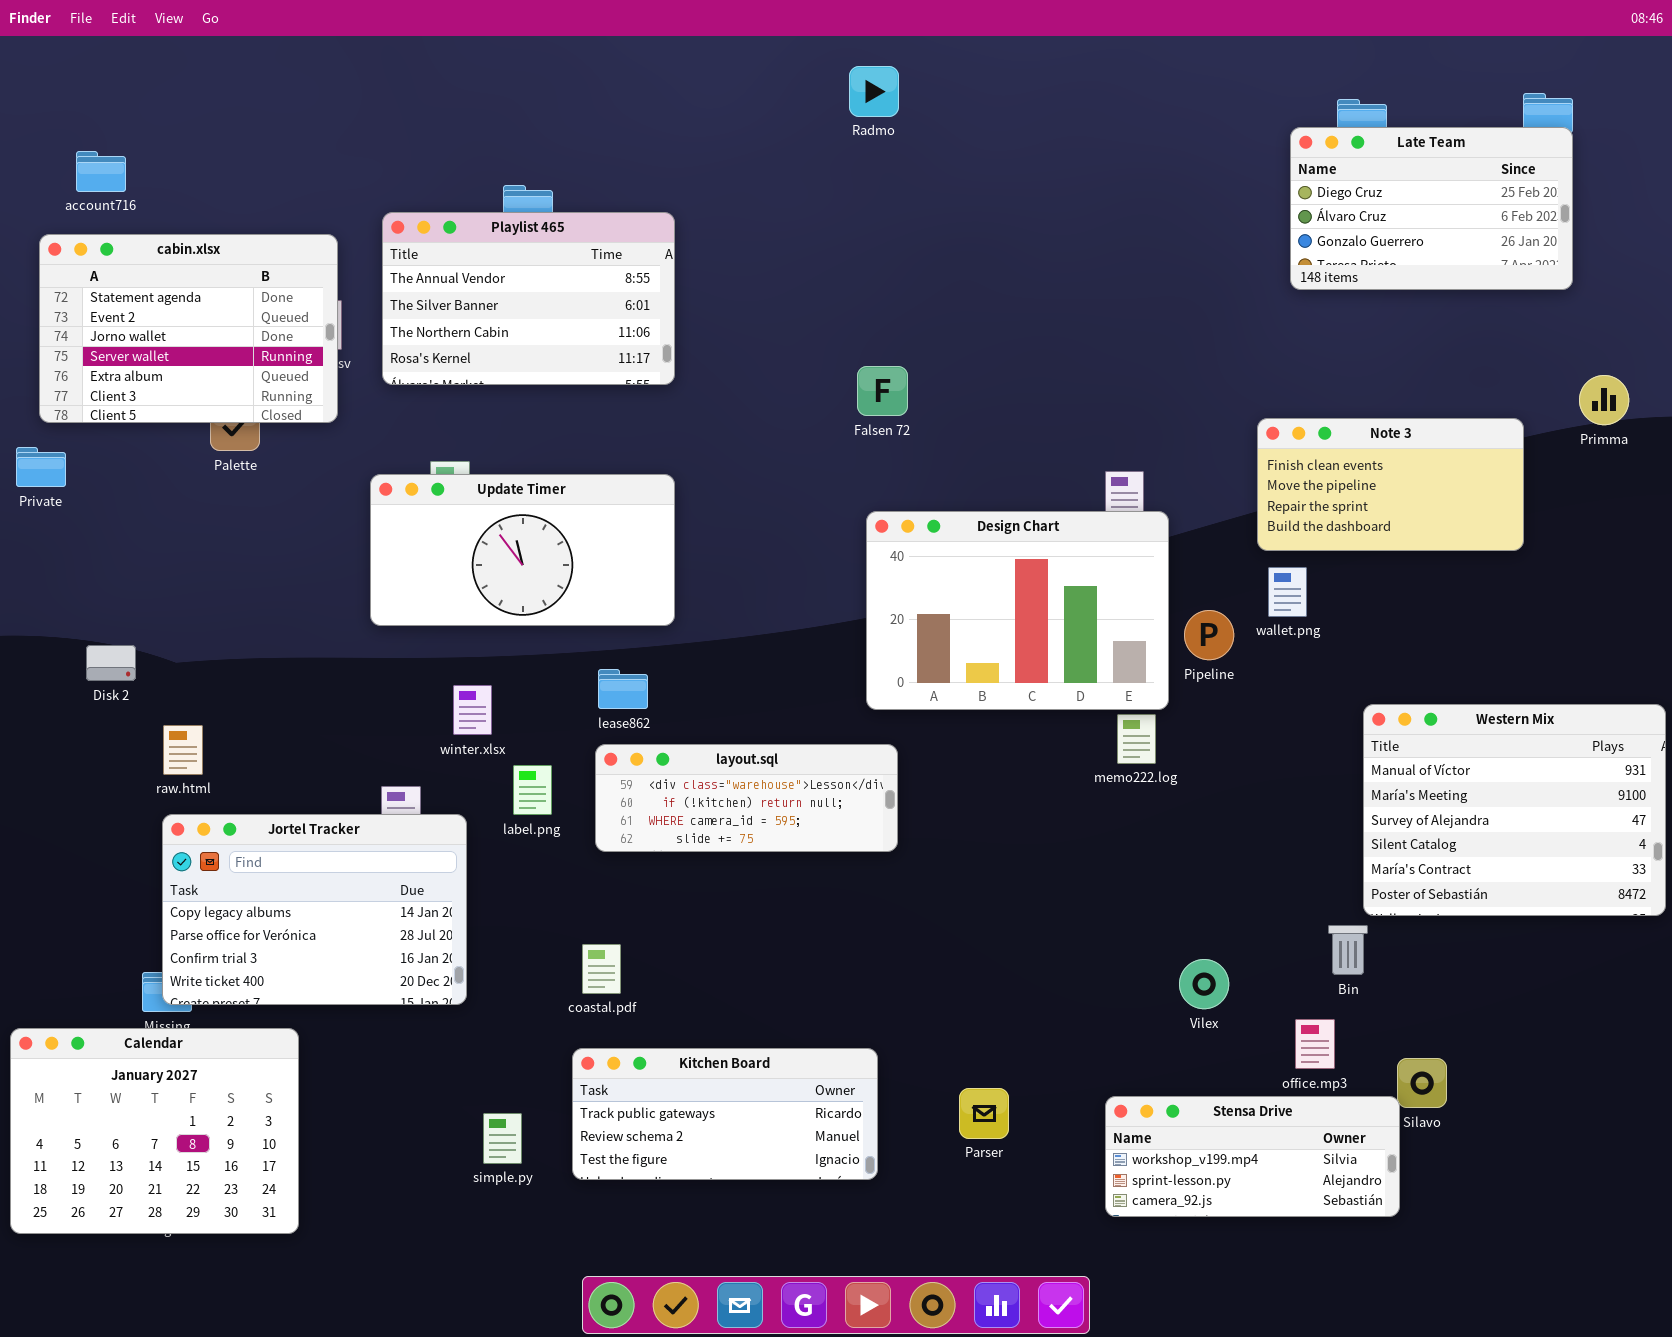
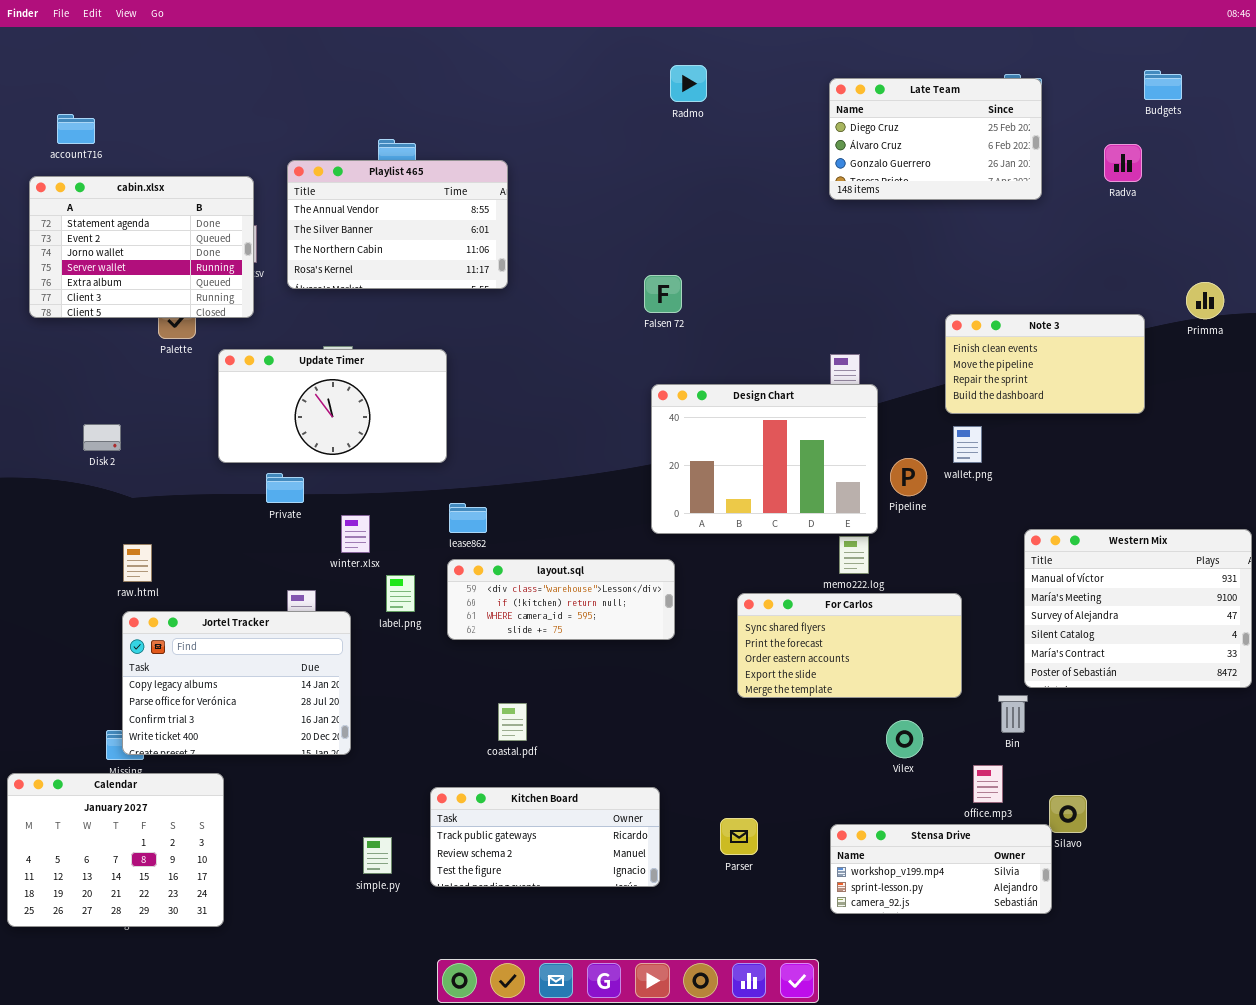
Radmo: [849,66,899,117] -> [670,65,707,102], moved
Late Team: [1290,127,1573,290] -> [829,78,1042,200], moved
Private: [16,447,66,487] -> [266,473,304,503], moved
Update Timer: [370,474,675,626] -> [218,349,447,463], moved
Disk 2: [86,645,136,681] -> [83,424,121,451], moved
For Carlos: none -> [737,593,962,698], opened
coastal.pdf: [582,944,621,994] -> [498,703,527,741], moved

